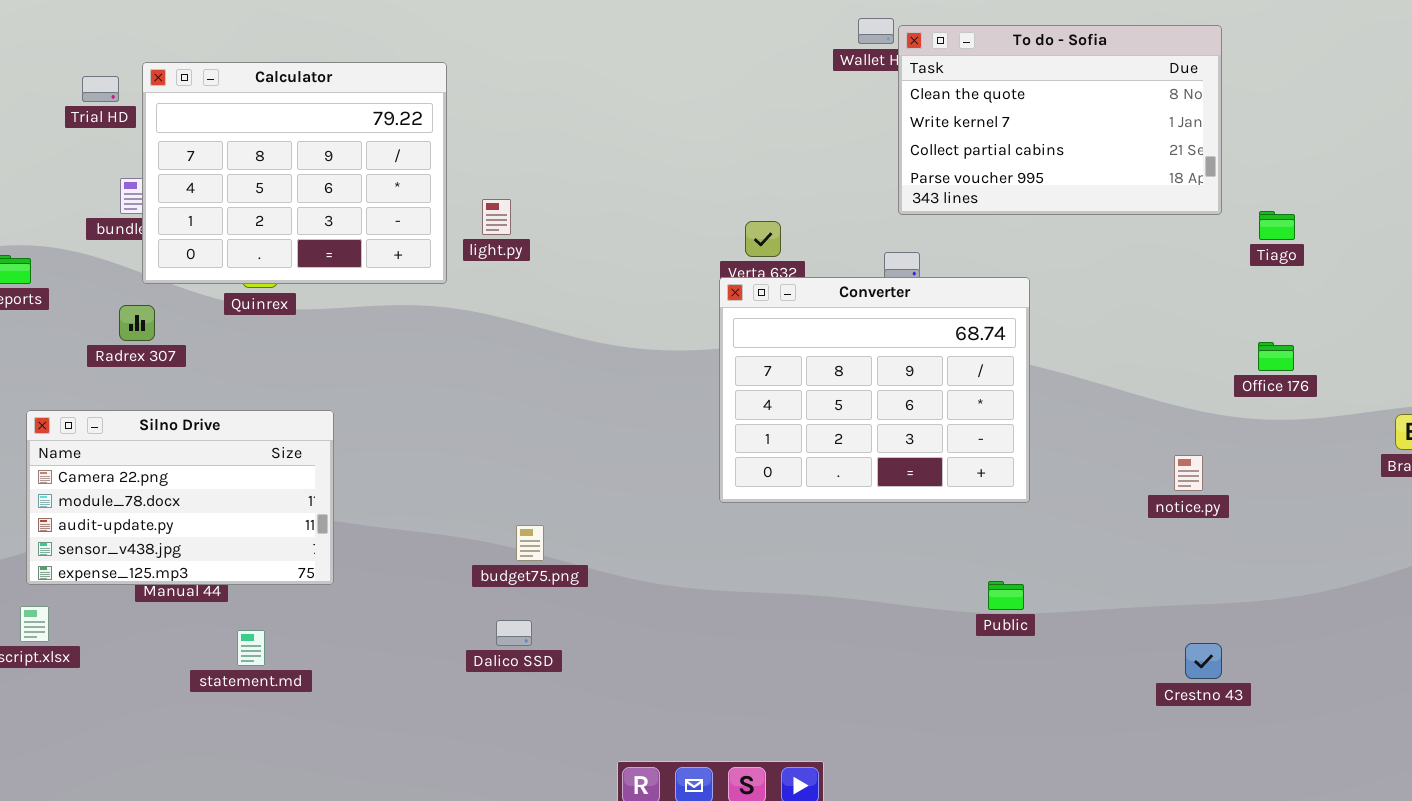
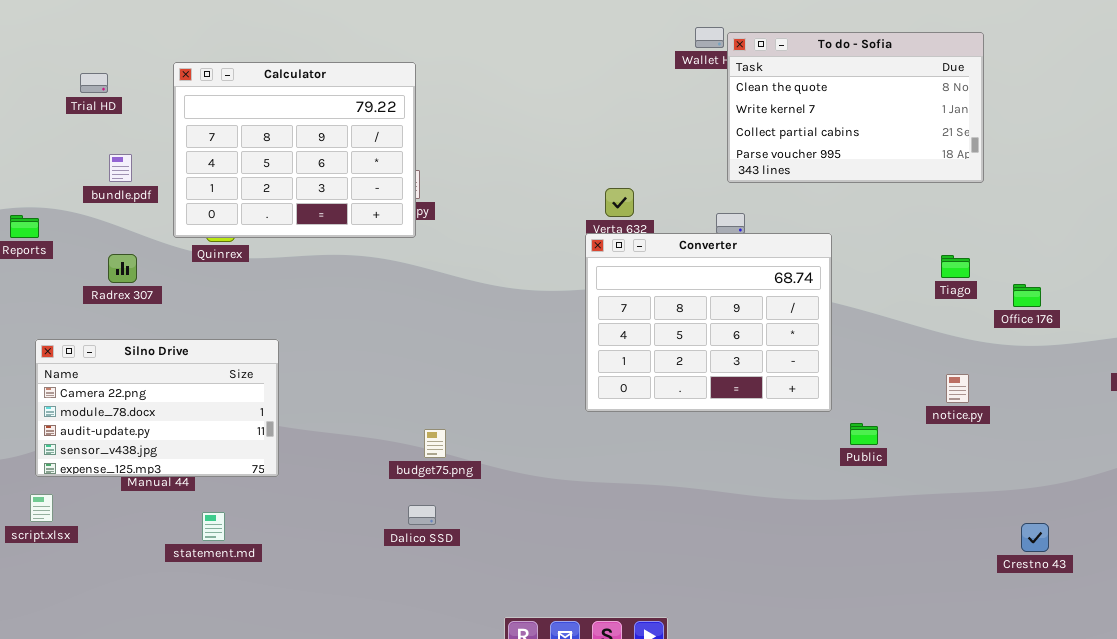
Calculator: [142,62,447,284] -> [173,62,416,238], moved
Tiago: [1259,211,1295,240] -> [941,255,970,278], moved
Public: [988,581,1024,610] -> [850,423,878,445], moved
Crestno 43: [1185,643,1222,679] -> [1021,523,1049,552], moved

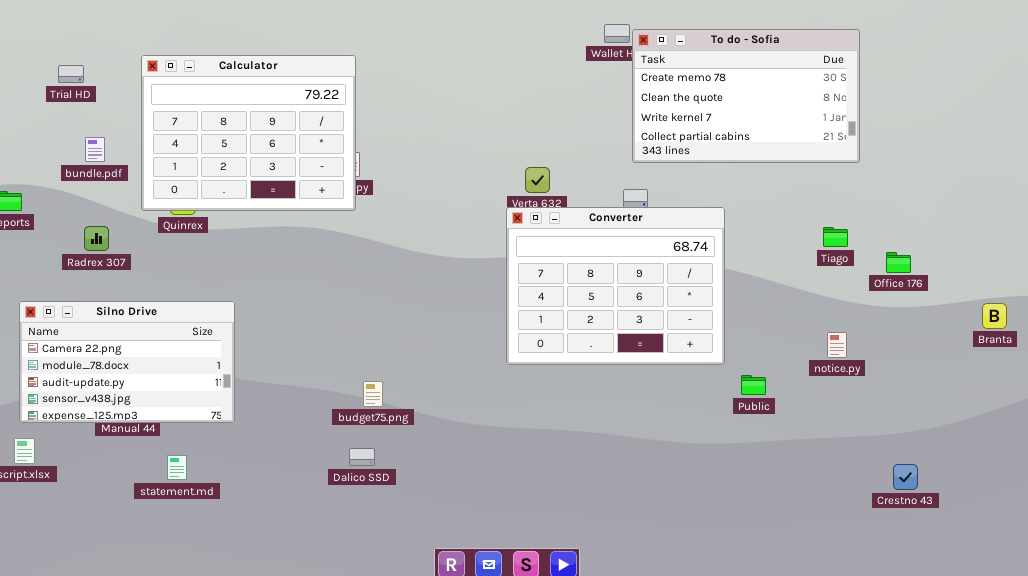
To do - Sofia: [727,32,984,183] -> [632,29,860,163], scrolled up 1 row

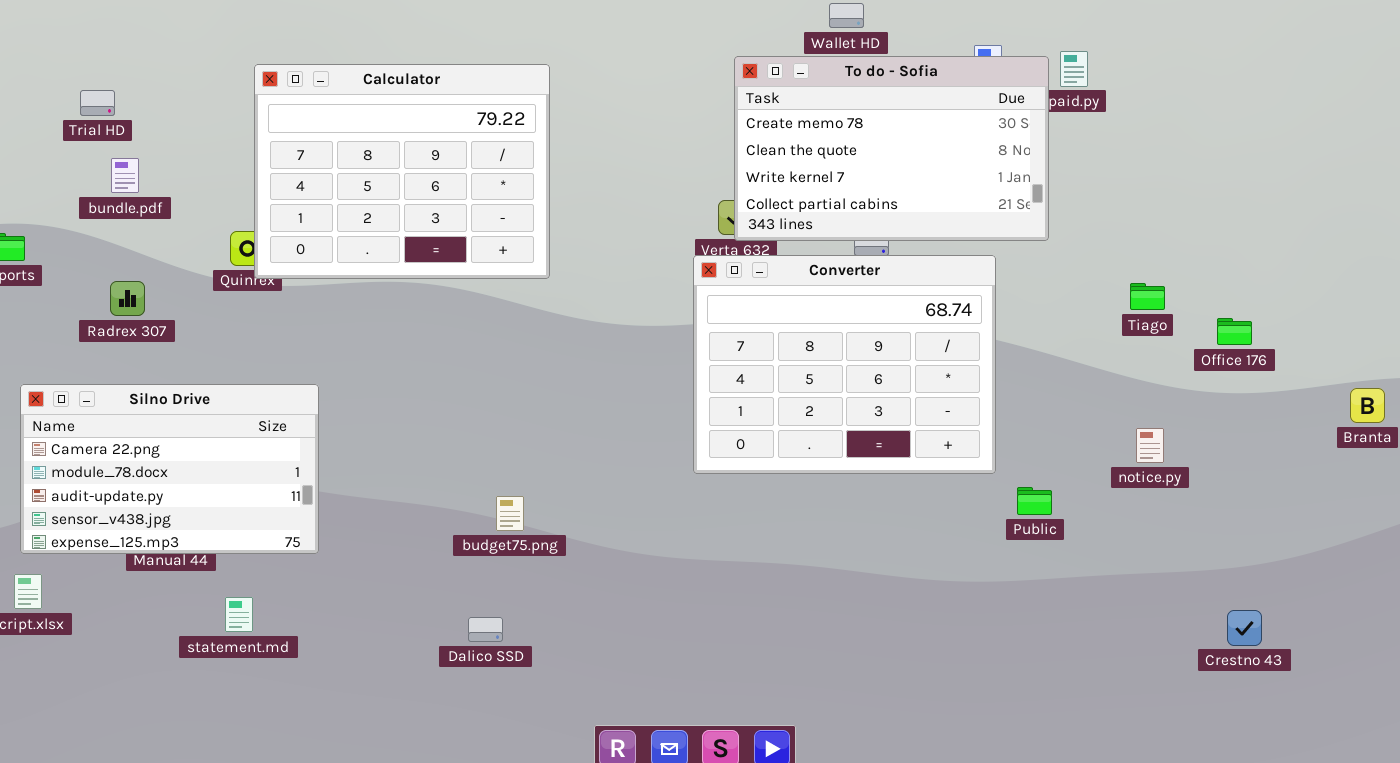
To do - Sofia: [632,29,860,163] -> [734,56,1049,241], moved
Calculator: [141,55,356,211] -> [254,64,550,279], moved
Trial HD: [58,65,84,83] -> [80,90,115,116], moved
Dalico SSD: [349,448,375,466] -> [468,617,503,642], moved

